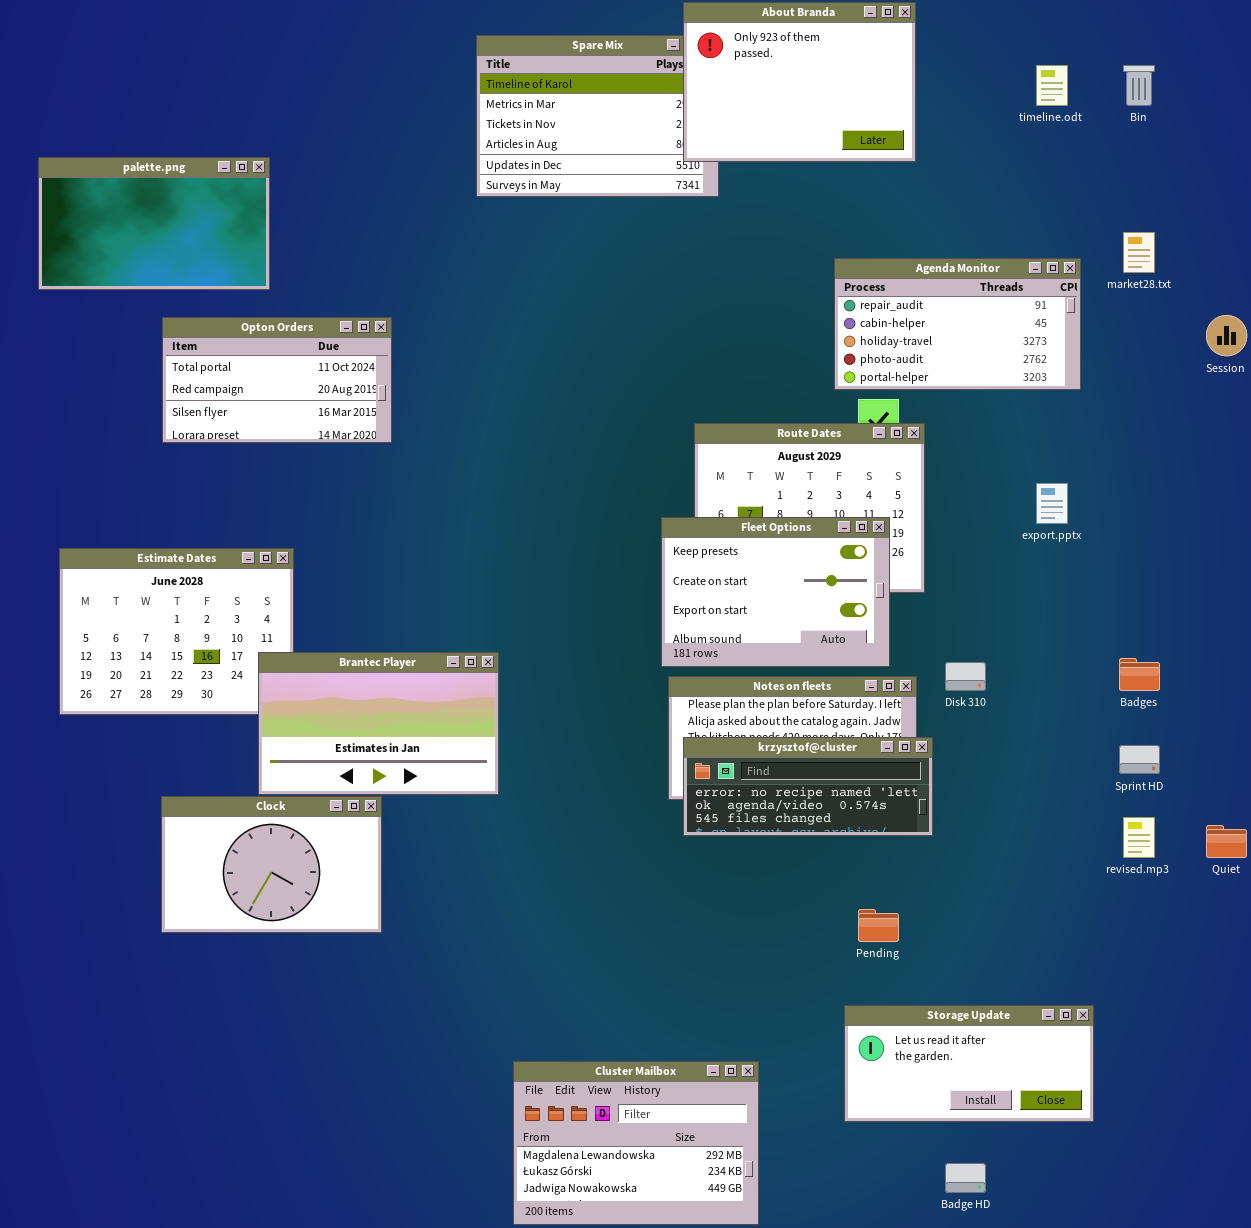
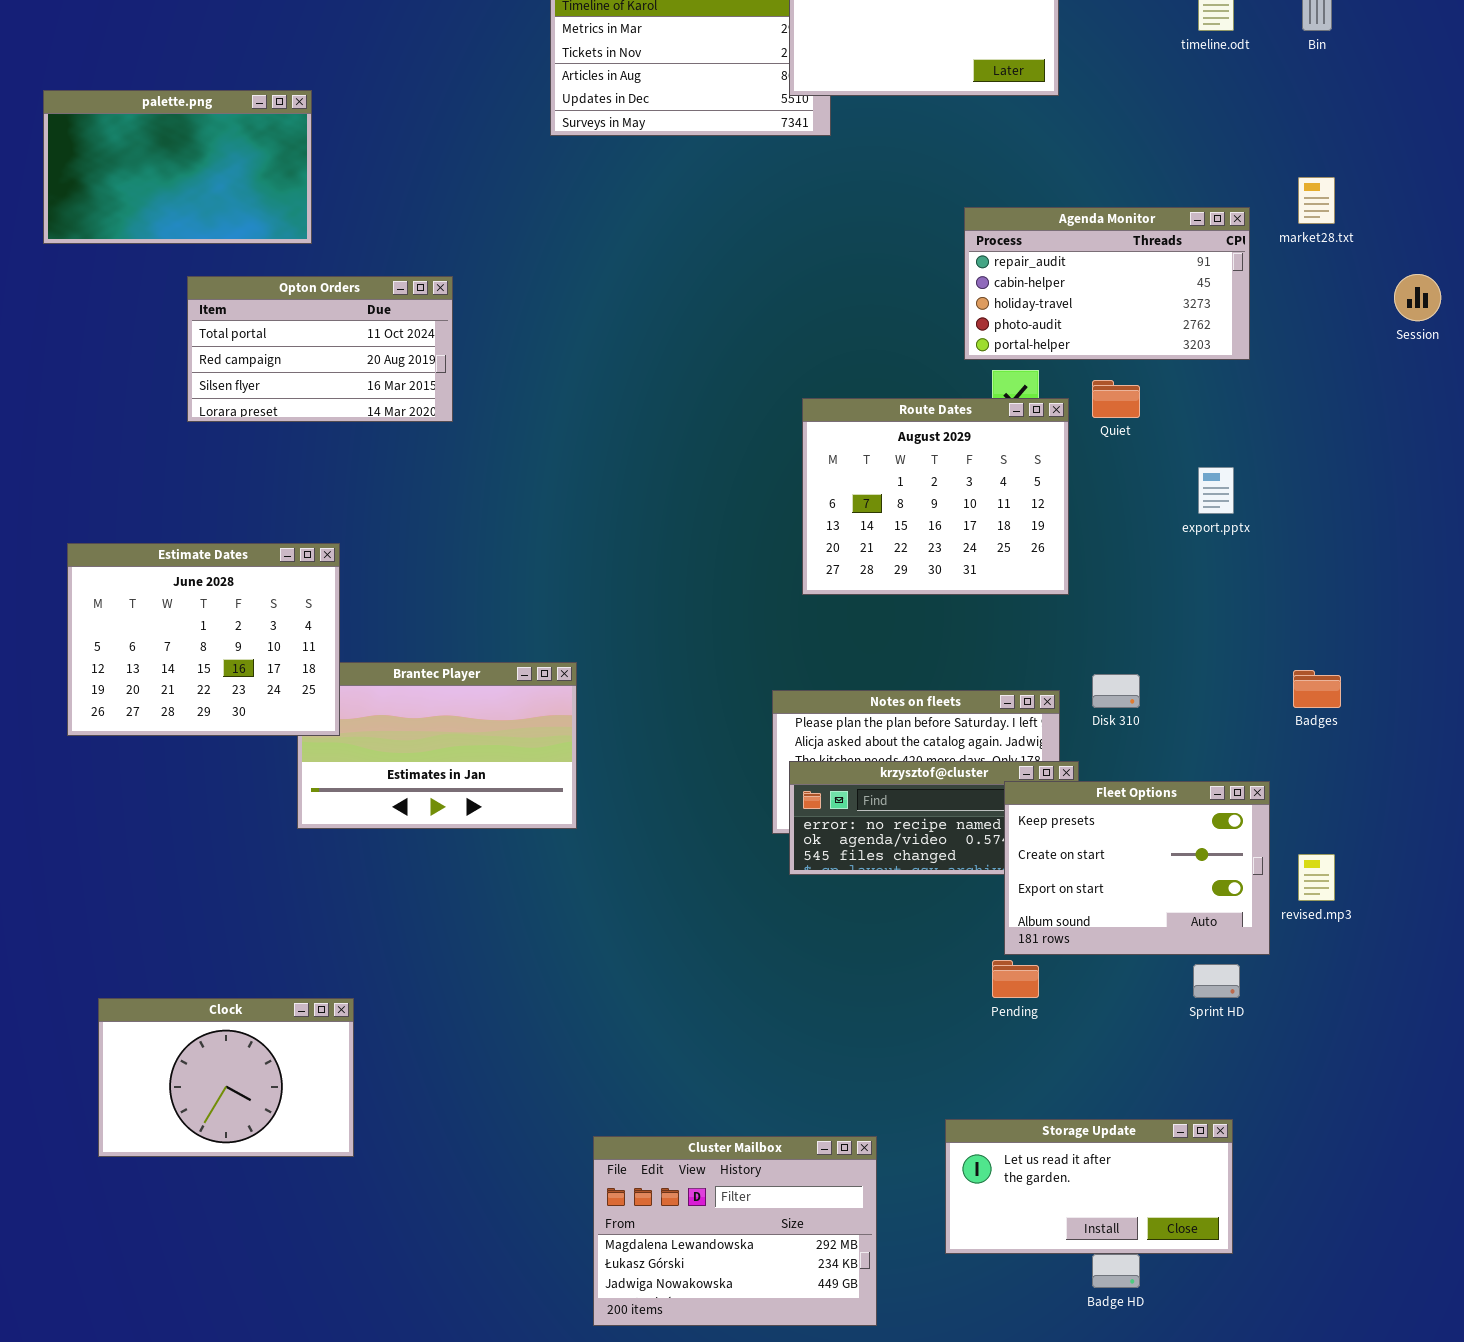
Fleet Options: [661,517,890,667] -> [1004,781,1270,955], moved
Estimate Dates: [59,548,294,715] -> [67,543,340,736], raised
Sprint HD: [1119,745,1160,774] -> [1193,964,1240,998], moved
Clock: [161,796,382,933] -> [98,998,354,1157], moved
Quiet: [1206,825,1247,858] -> [1092,380,1140,418], moved
Storage Update: [844,1005,1094,1122] -> [945,1119,1233,1254], moved

